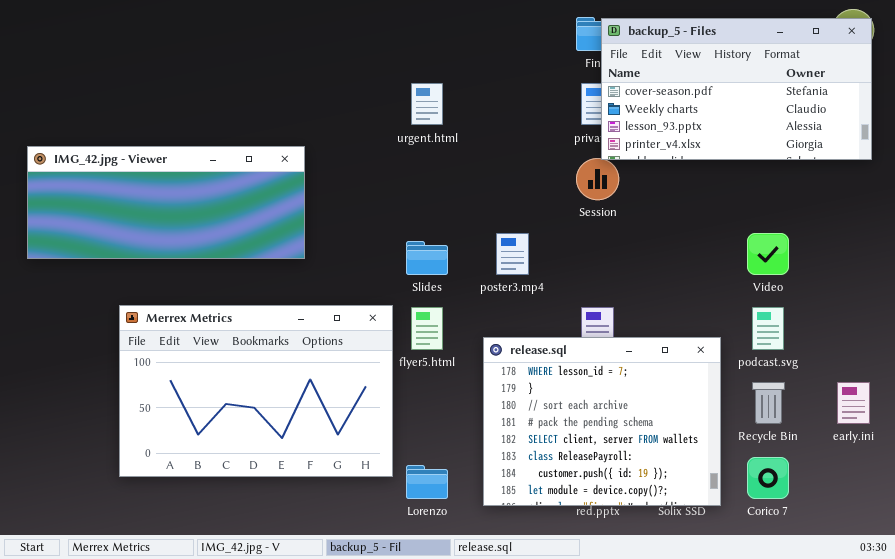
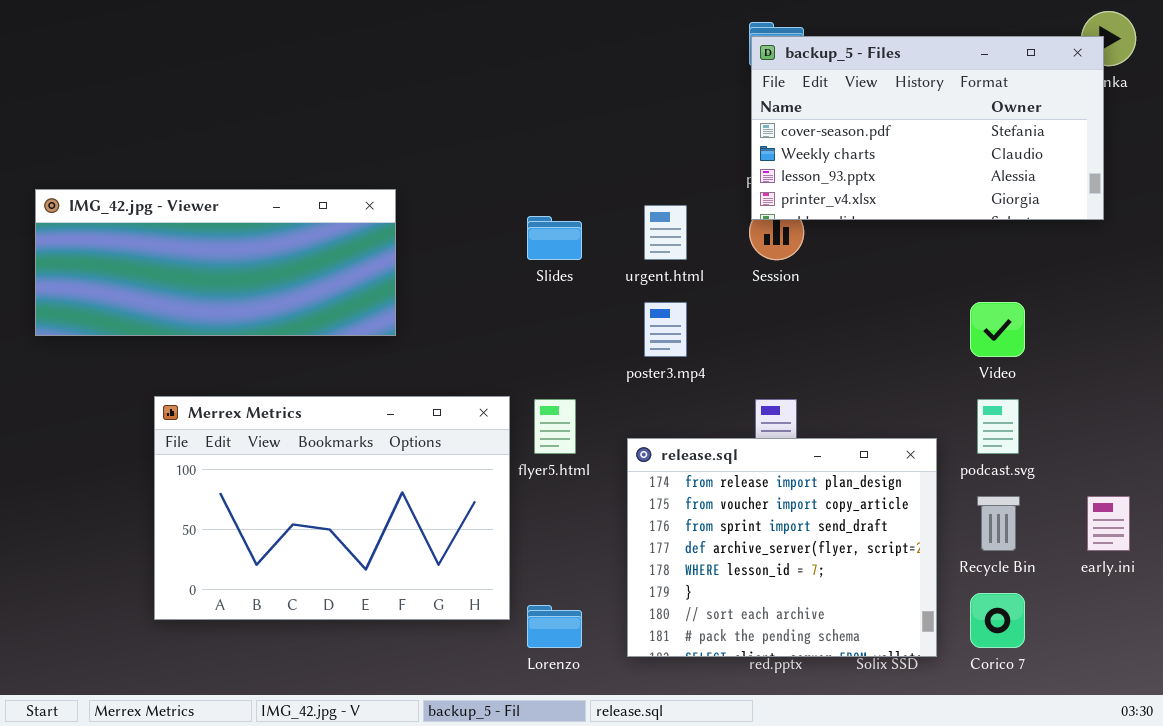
backup_5 - Files: [601,18,872,160] -> [751,36,1104,220], moved
urgent.html: [411,83,443,125] -> [644,205,687,260], moved
Slides: [406,241,448,275] -> [527,216,582,260], moved
release.sql: [483,337,721,506] -> [627,438,937,657], scrolled up 4 rows

